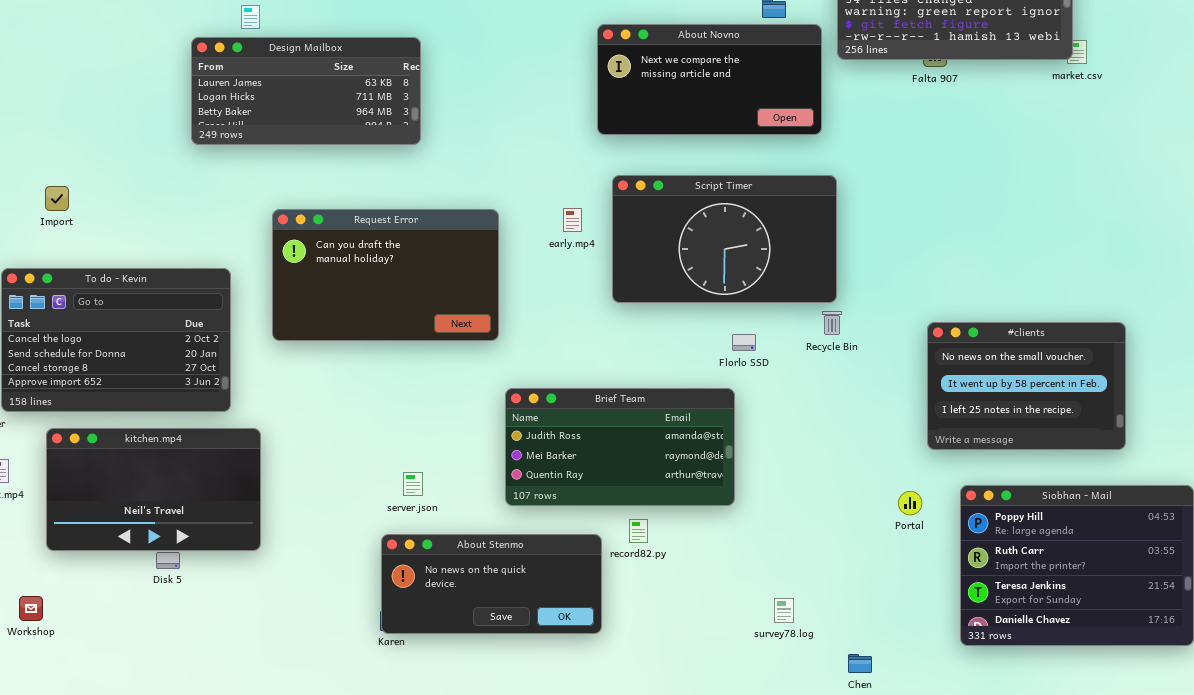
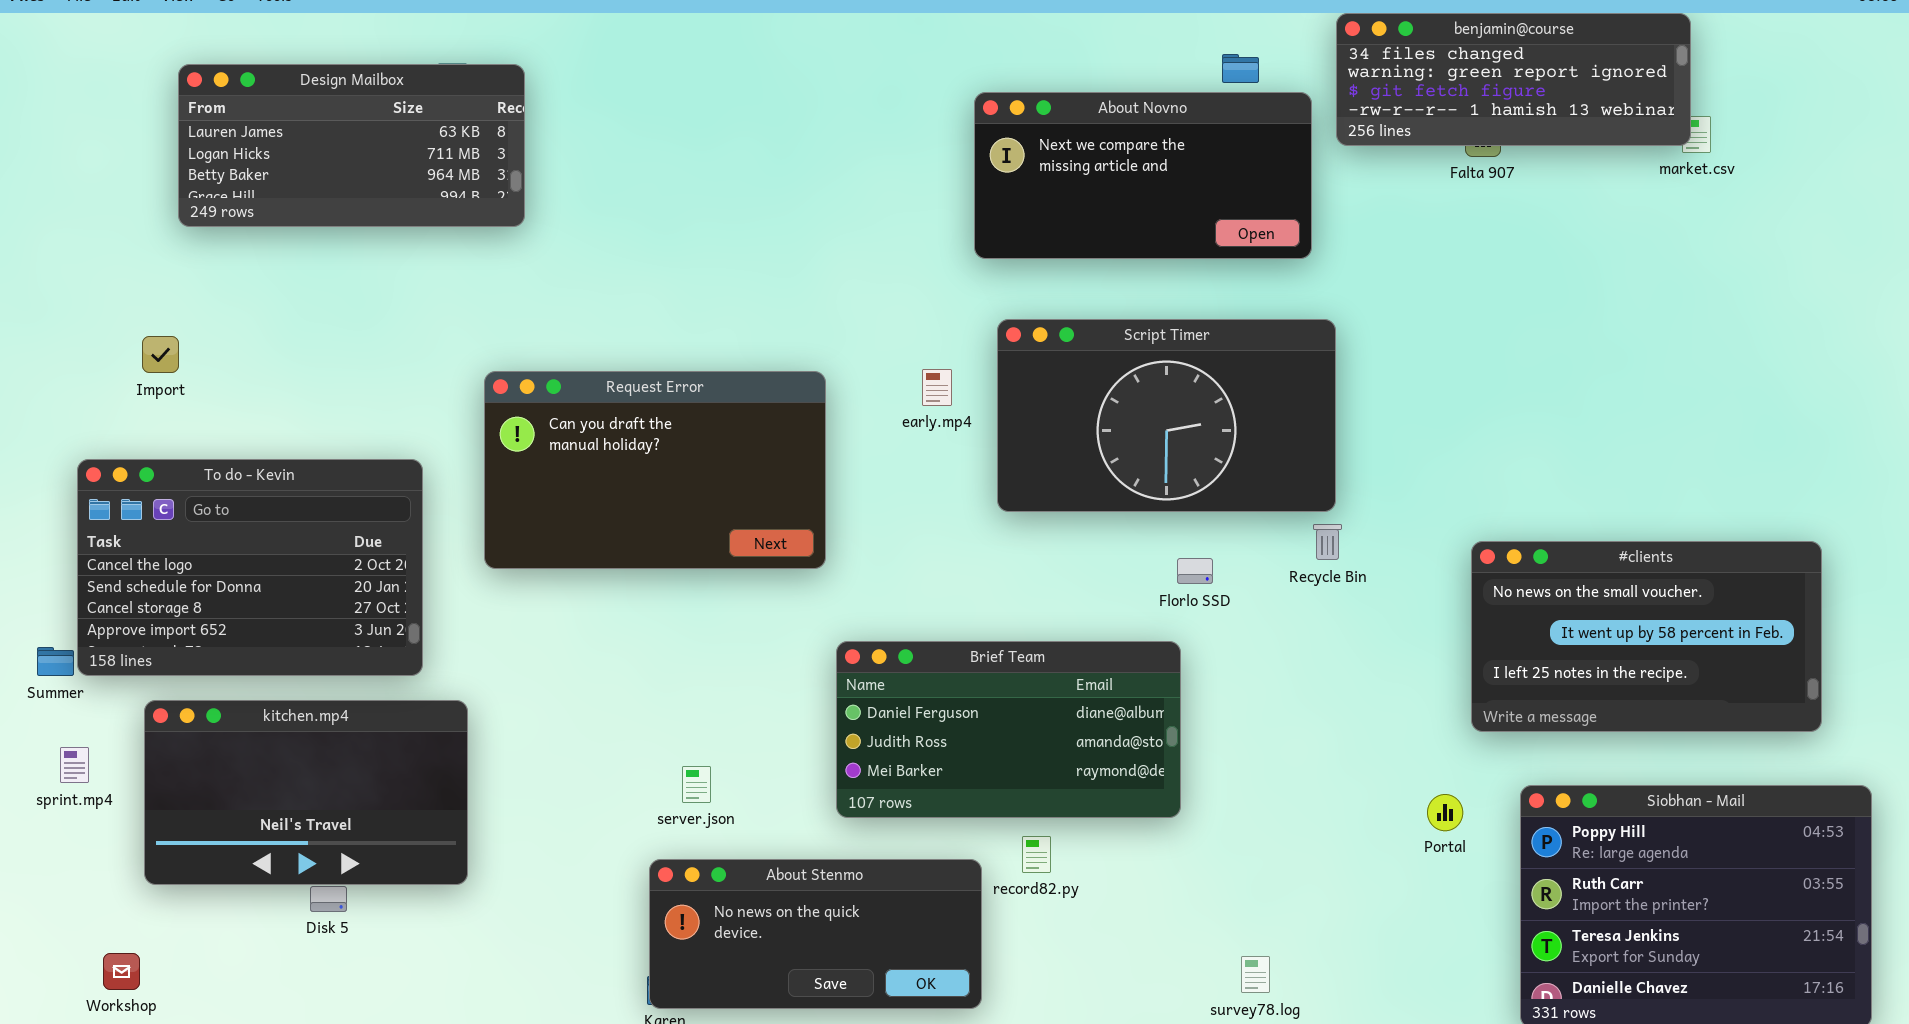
Design Mailbox: [191,37,421,145] -> [178,64,525,227], moved
#clients: [927,322,1126,450] -> [1471,541,1822,732], resized
Brief Team: [505,388,735,506] -> [836,641,1181,818], scrolled up 1 row

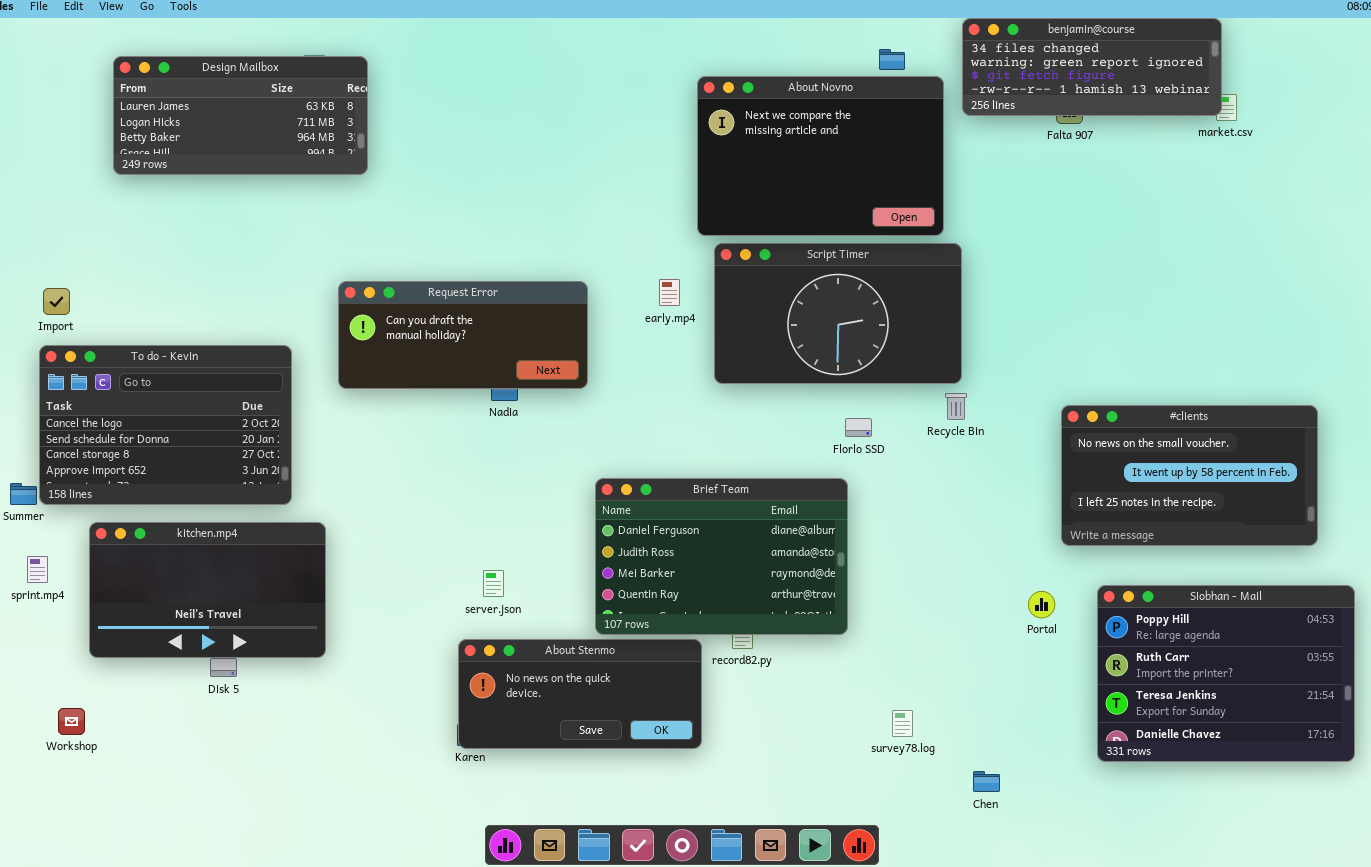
About Novno: [974,92,1312,259] -> [697,76,944,236], resized
Import: [142,336,179,373] -> [43,288,70,315], moved
Request Error: [484,371,826,569] -> [338,281,588,389], resized
Brief Team: [836,641,1181,818] -> [595,478,848,635], resized

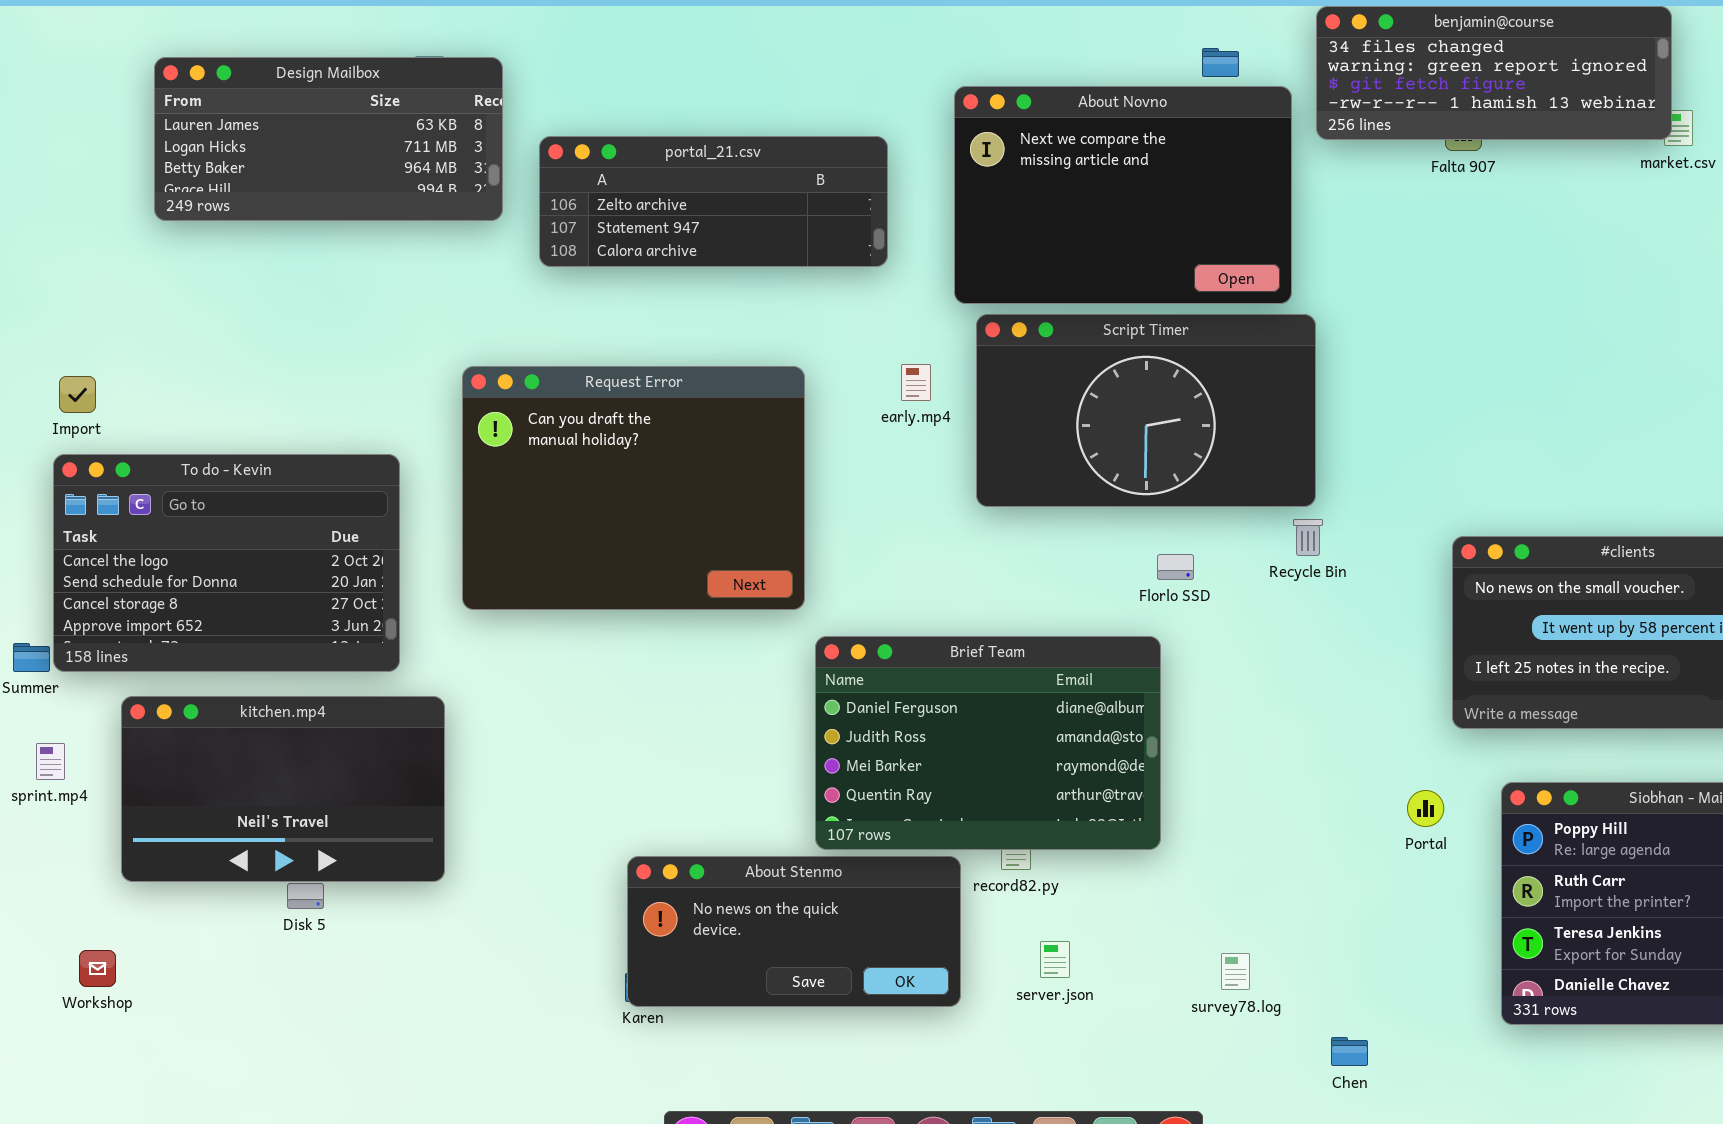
portal_21.csv: none -> [539,136,888,267], opened
Request Error: [338,281,588,389] -> [462,366,805,610], resized
server.json: [483,570,504,597] -> [1040,941,1070,978], moved

